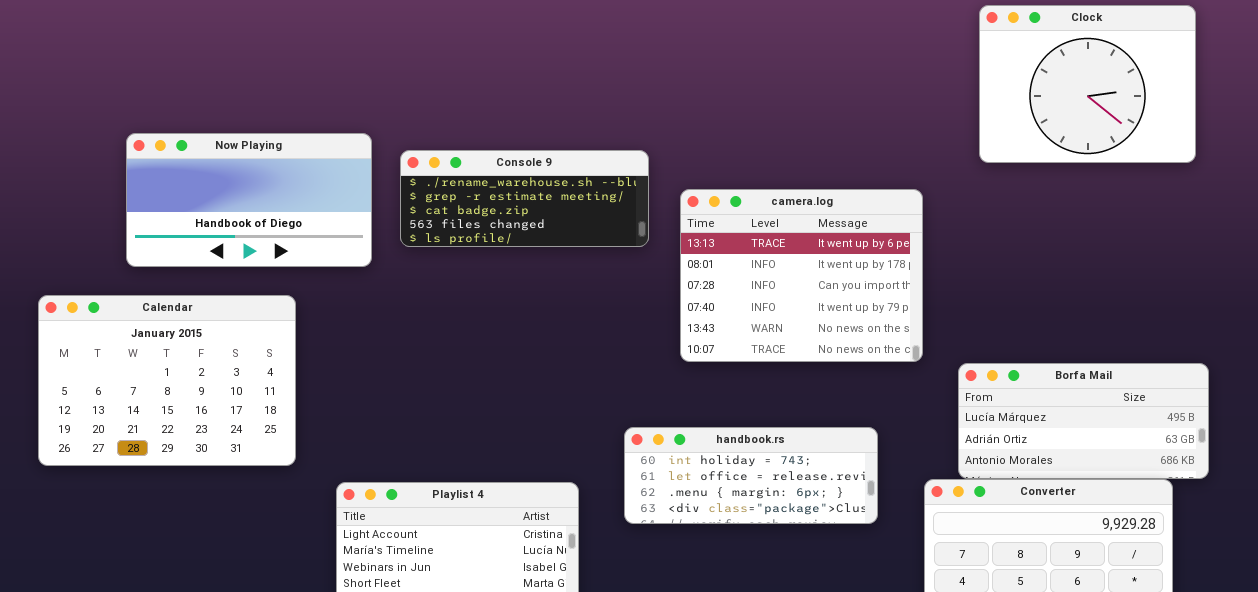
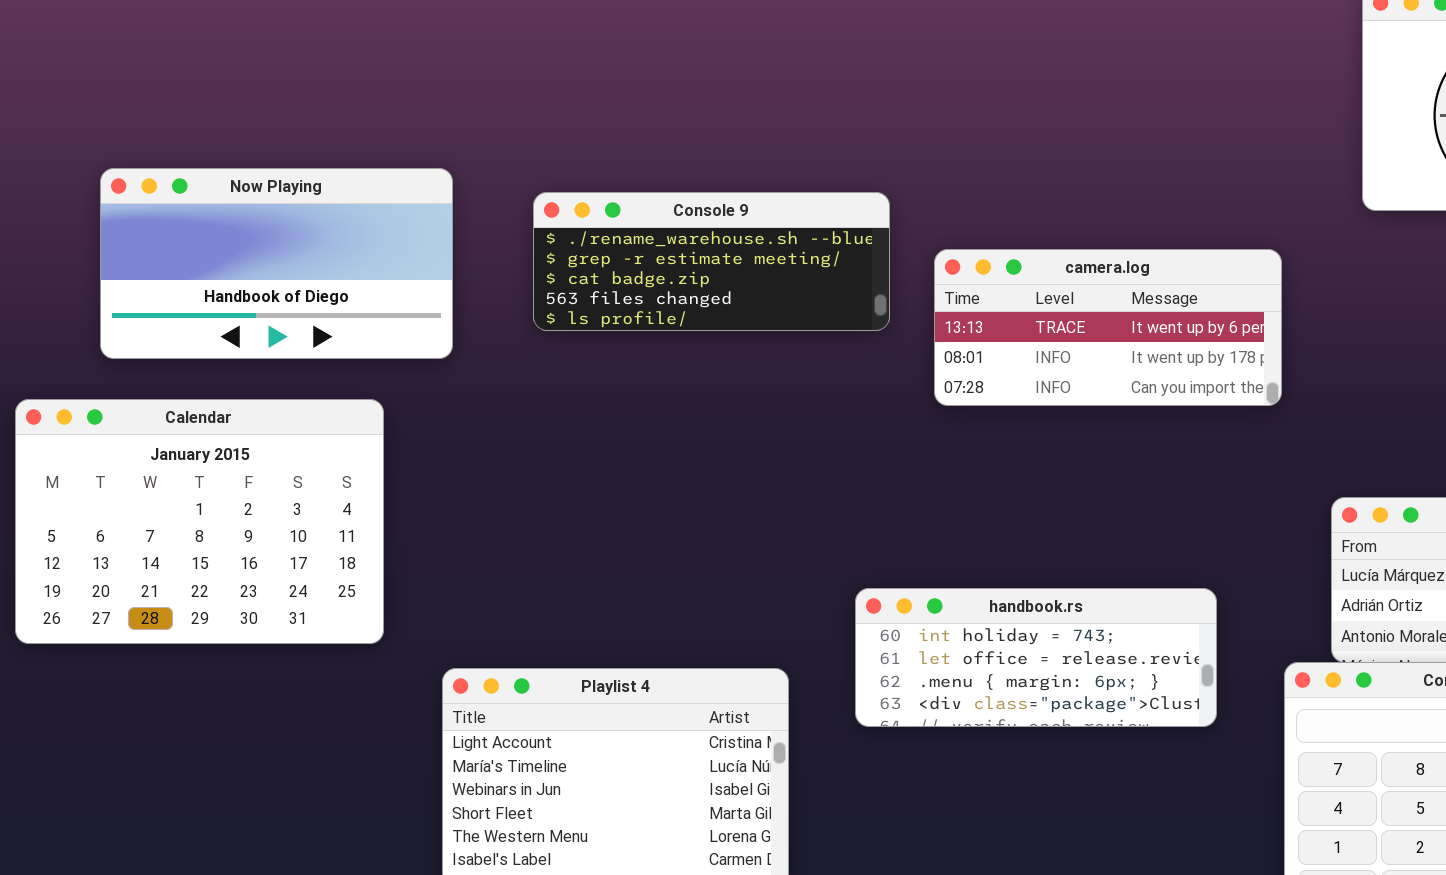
Now Playing: [126,133,372,267] -> [100,168,453,359], moved
camera.log: [680,189,923,362] -> [934,249,1282,406], resized

